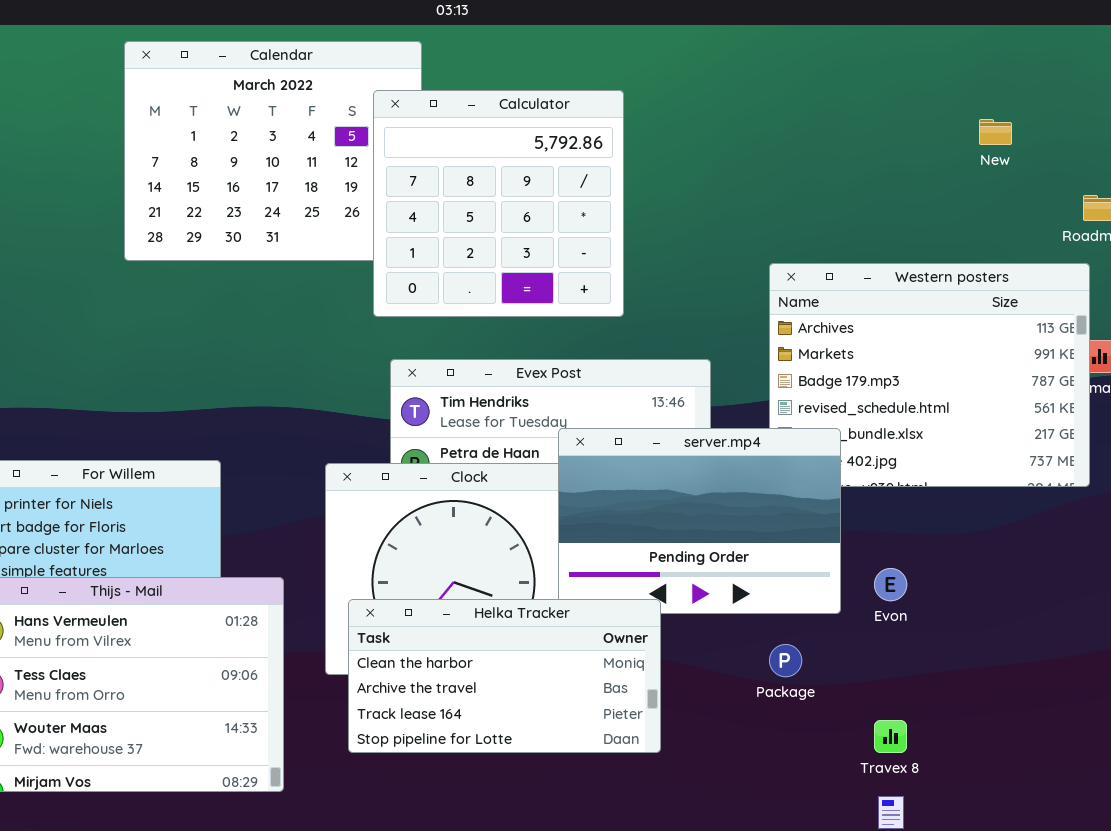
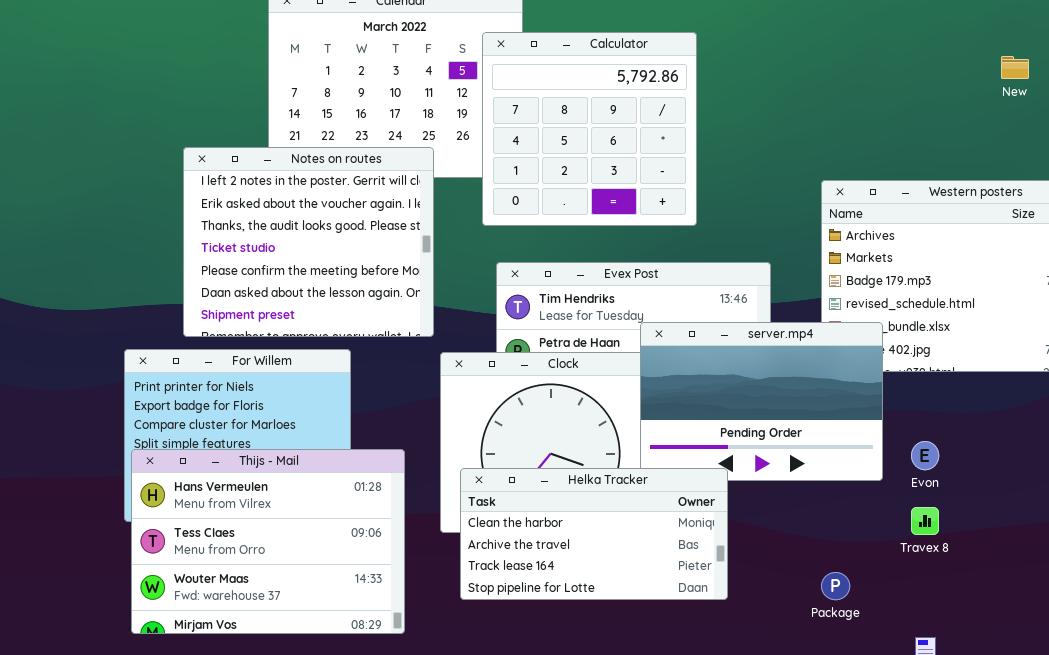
Notes on routes: none -> [183,147,434,337], opened
Package: [769,644,802,677] -> [821,572,850,600], moved
Travex 8: [874,720,907,753] -> [911,507,939,535], moved

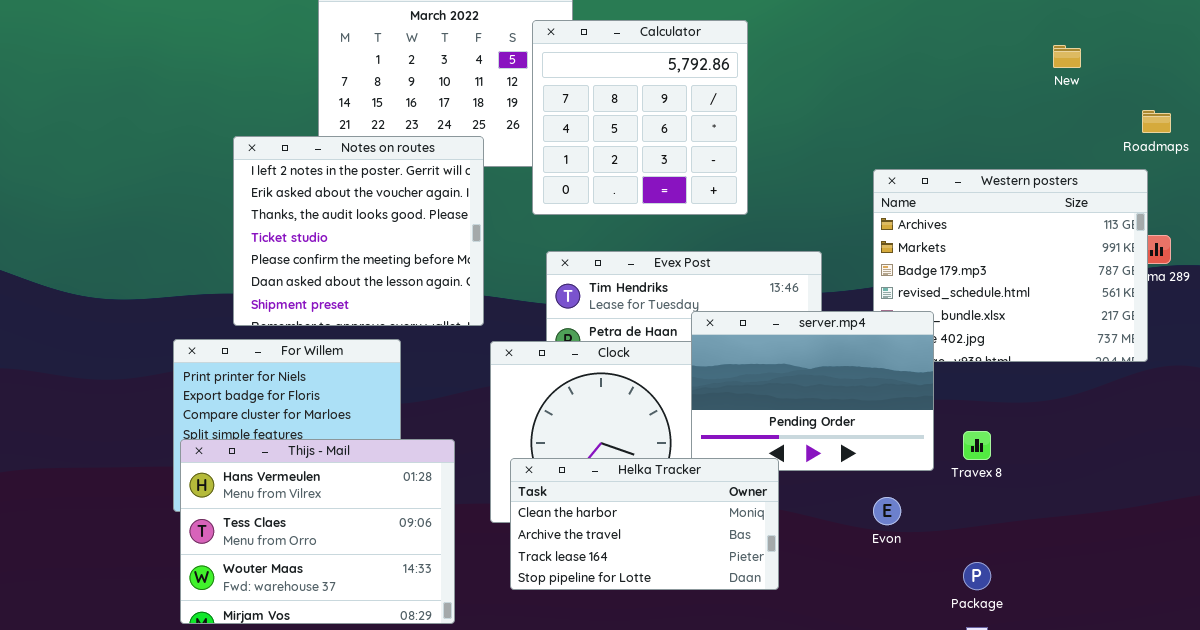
Evon: [911,441,939,470] -> [873,497,901,525], moved
Travex 8: [911,507,939,535] -> [963,431,991,460], moved
Package: [821,572,850,600] -> [963,562,991,590], moved

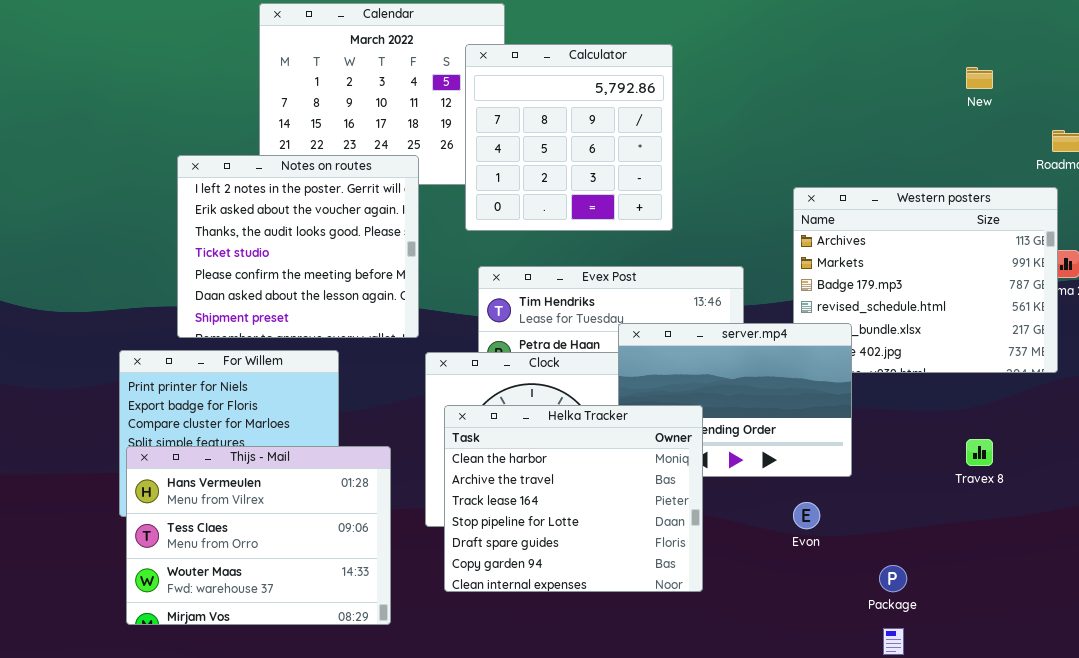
Travex 8: [963,431,991,460] -> [966,439,993,466], moved
Helka Tracker: [510,458,779,590] -> [444,405,703,592], resized

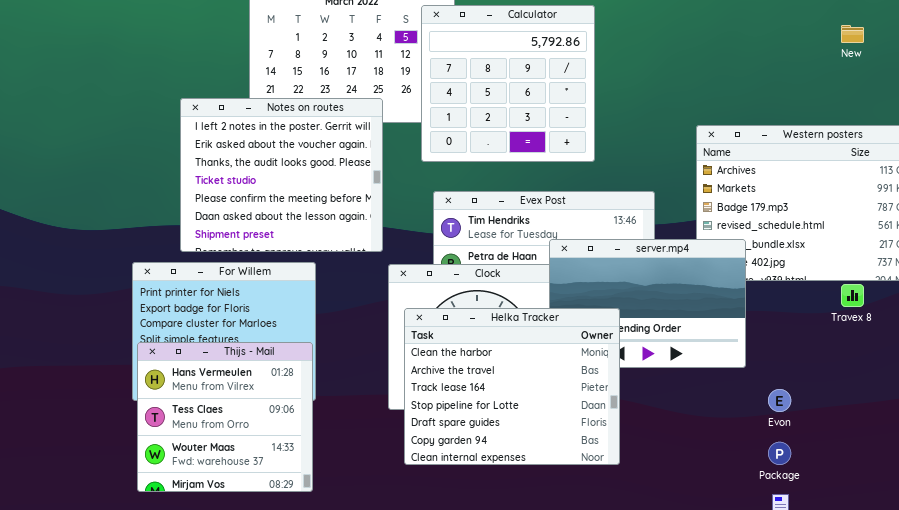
Travex 8: [966,439,993,466] -> [841,284,864,307], moved
Thijs - Mail: [126,446,391,625] -> [137,342,313,492], resized
Evon: [793,502,820,529] -> [768,389,791,412], moved

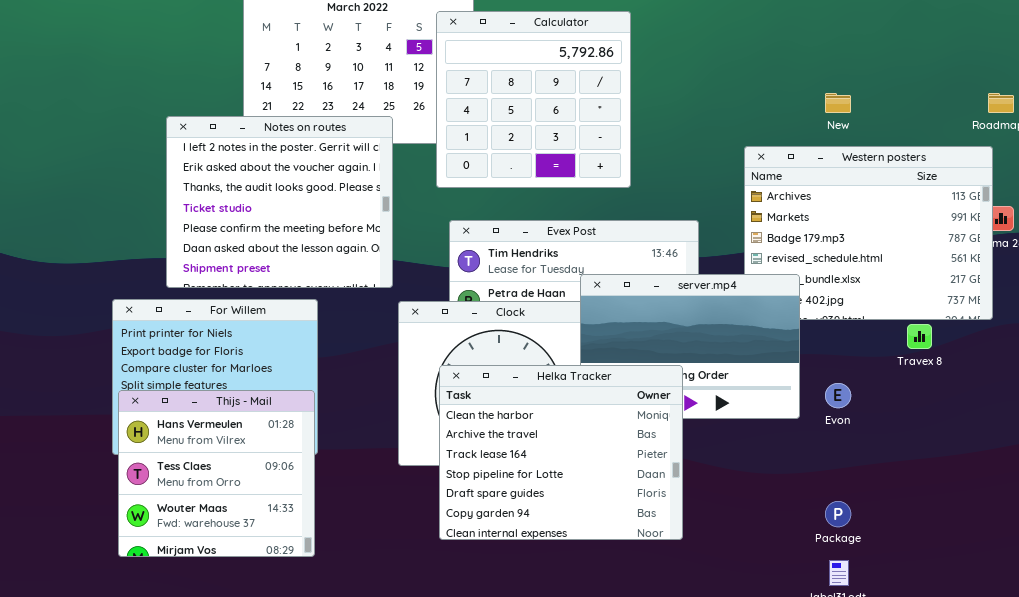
New: [841,25,864,43] -> [825,93,851,113], moved
Helka Tracker: [404,308,620,465] -> [439,365,683,540], moved
Evon: [768,389,791,412] -> [825,383,851,408], moved

